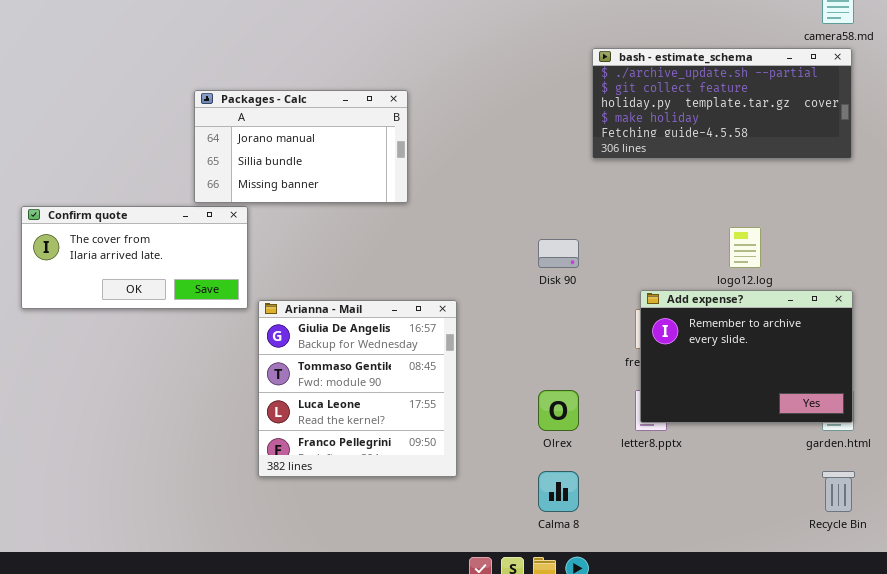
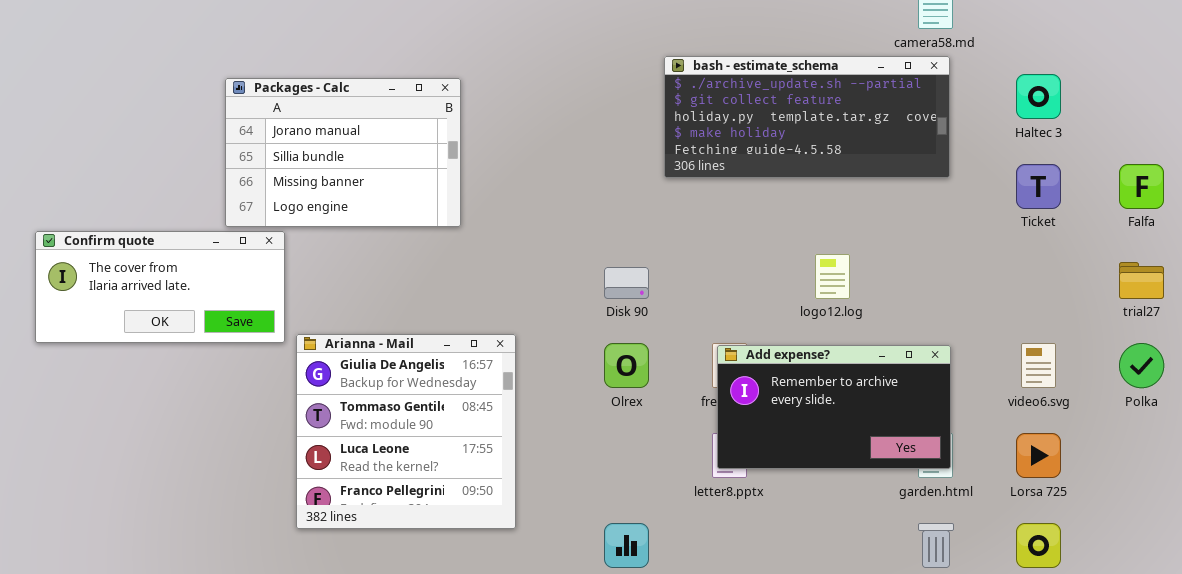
Packages - Calc: [194,90,408,203] -> [225,78,461,227], resized
Add expense?: [640,290,853,423] -> [717,345,951,469], resized
Olrex: [538,390,579,431] -> [604,343,649,388], moved

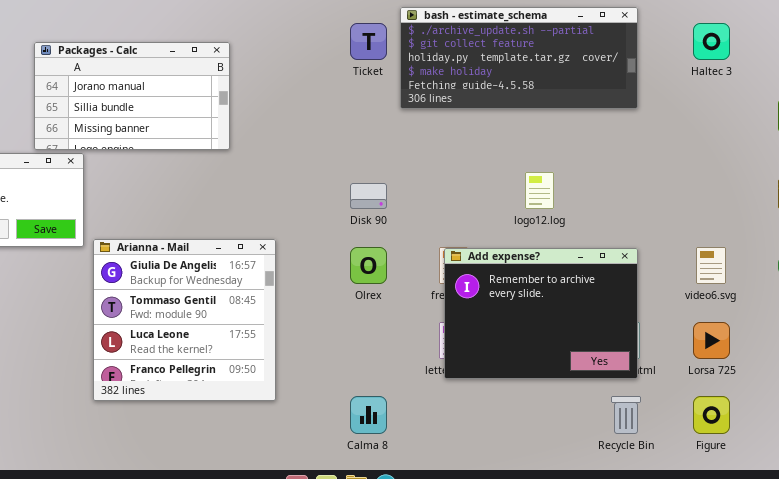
Packages - Calc: [225,78,461,227] -> [34,42,230,150], resized
Ticket: [1016,164,1061,209] -> [350,23,387,60], moved
Add expense?: [717,345,951,469] -> [444,248,638,379], resized

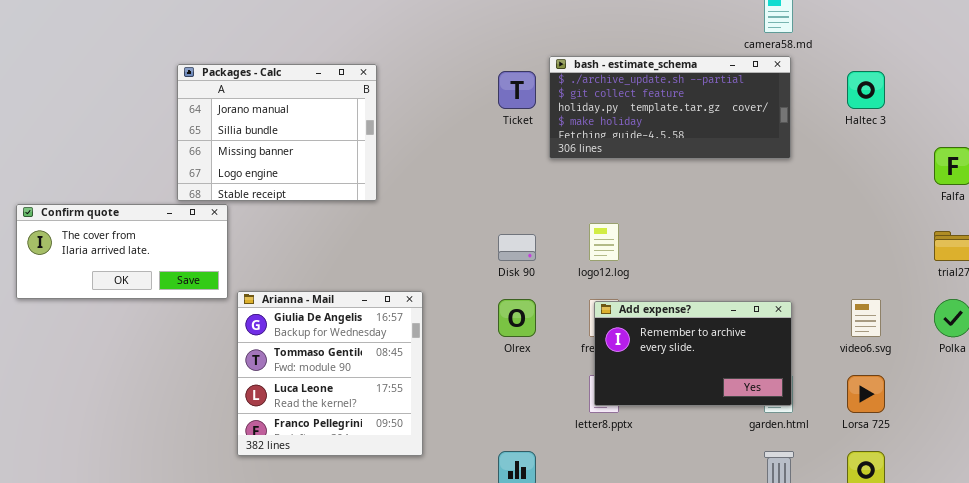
Packages - Calc: [34,42,230,150] -> [177,64,377,201], resized
logo12.log: [525,172,554,209] -> [589,223,619,261], moved
Add expense?: [444,248,638,379] -> [594,301,792,406], resized

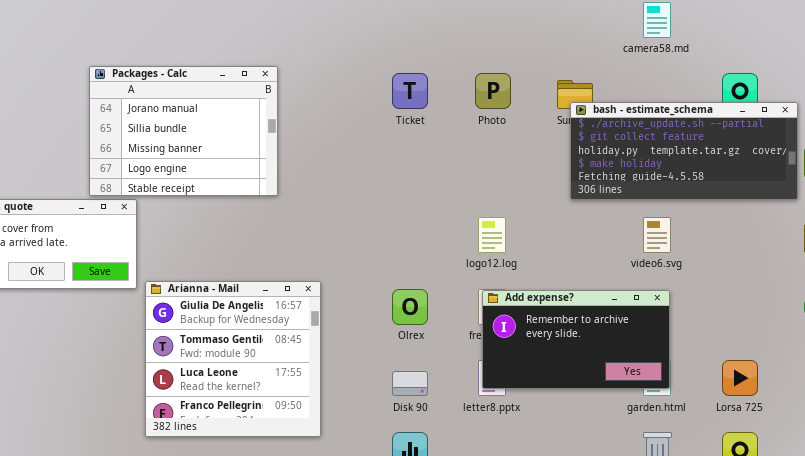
bash - estimate_schema: [549,56,791,159] -> [570,102,798,200], moved
Disk 90: [498,234,536,261] -> [392,371,428,396], moved
video6.svg: [851,299,881,337] -> [643,217,671,253], moved

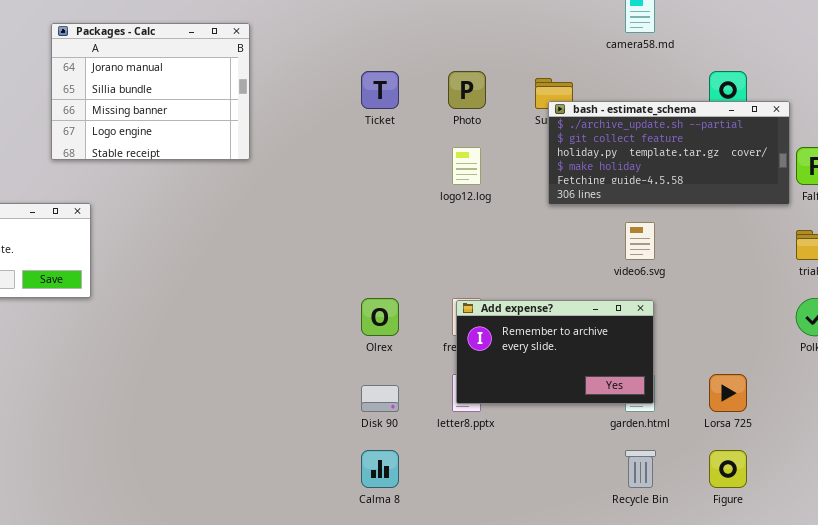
Packages - Calc: [89,66,278,196] -> [51,23,250,160], moved
logo12.log: [478,217,506,253] -> [452,147,481,185], moved
Arianna - Mail: [145,281,321,437] -> none, closed

